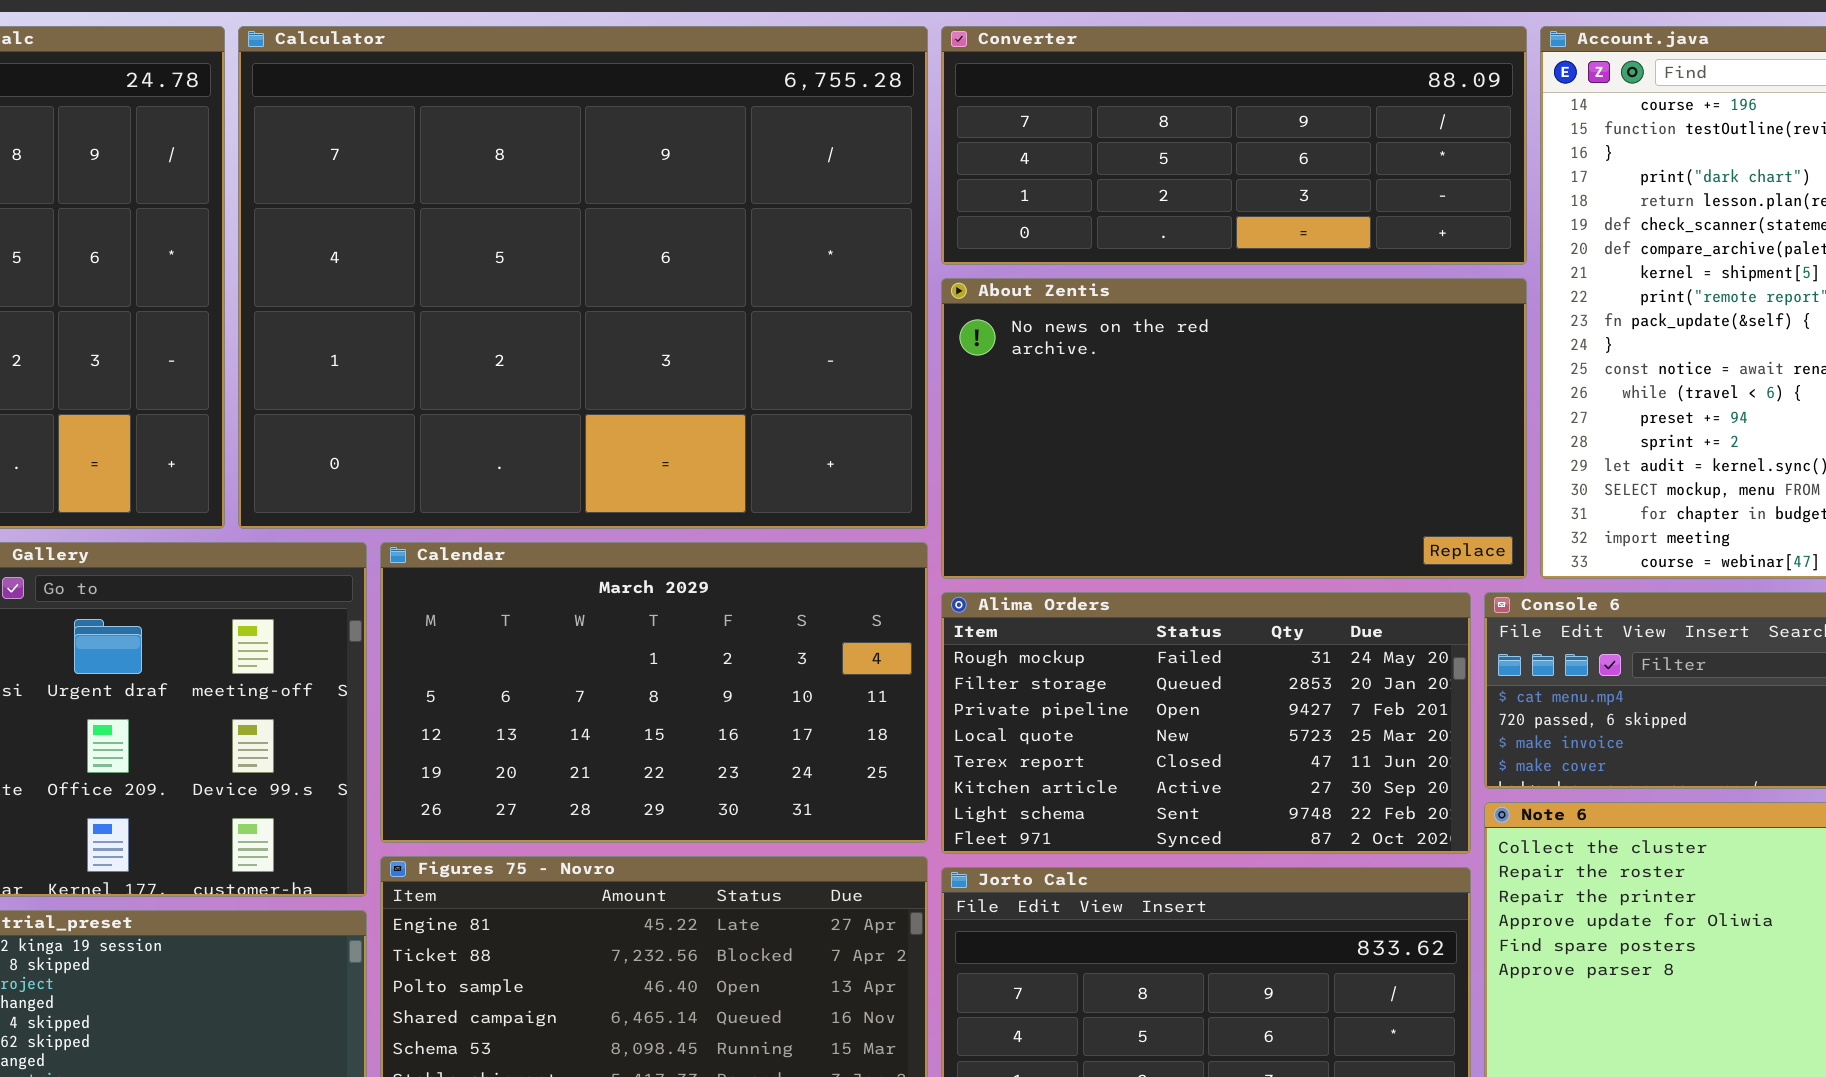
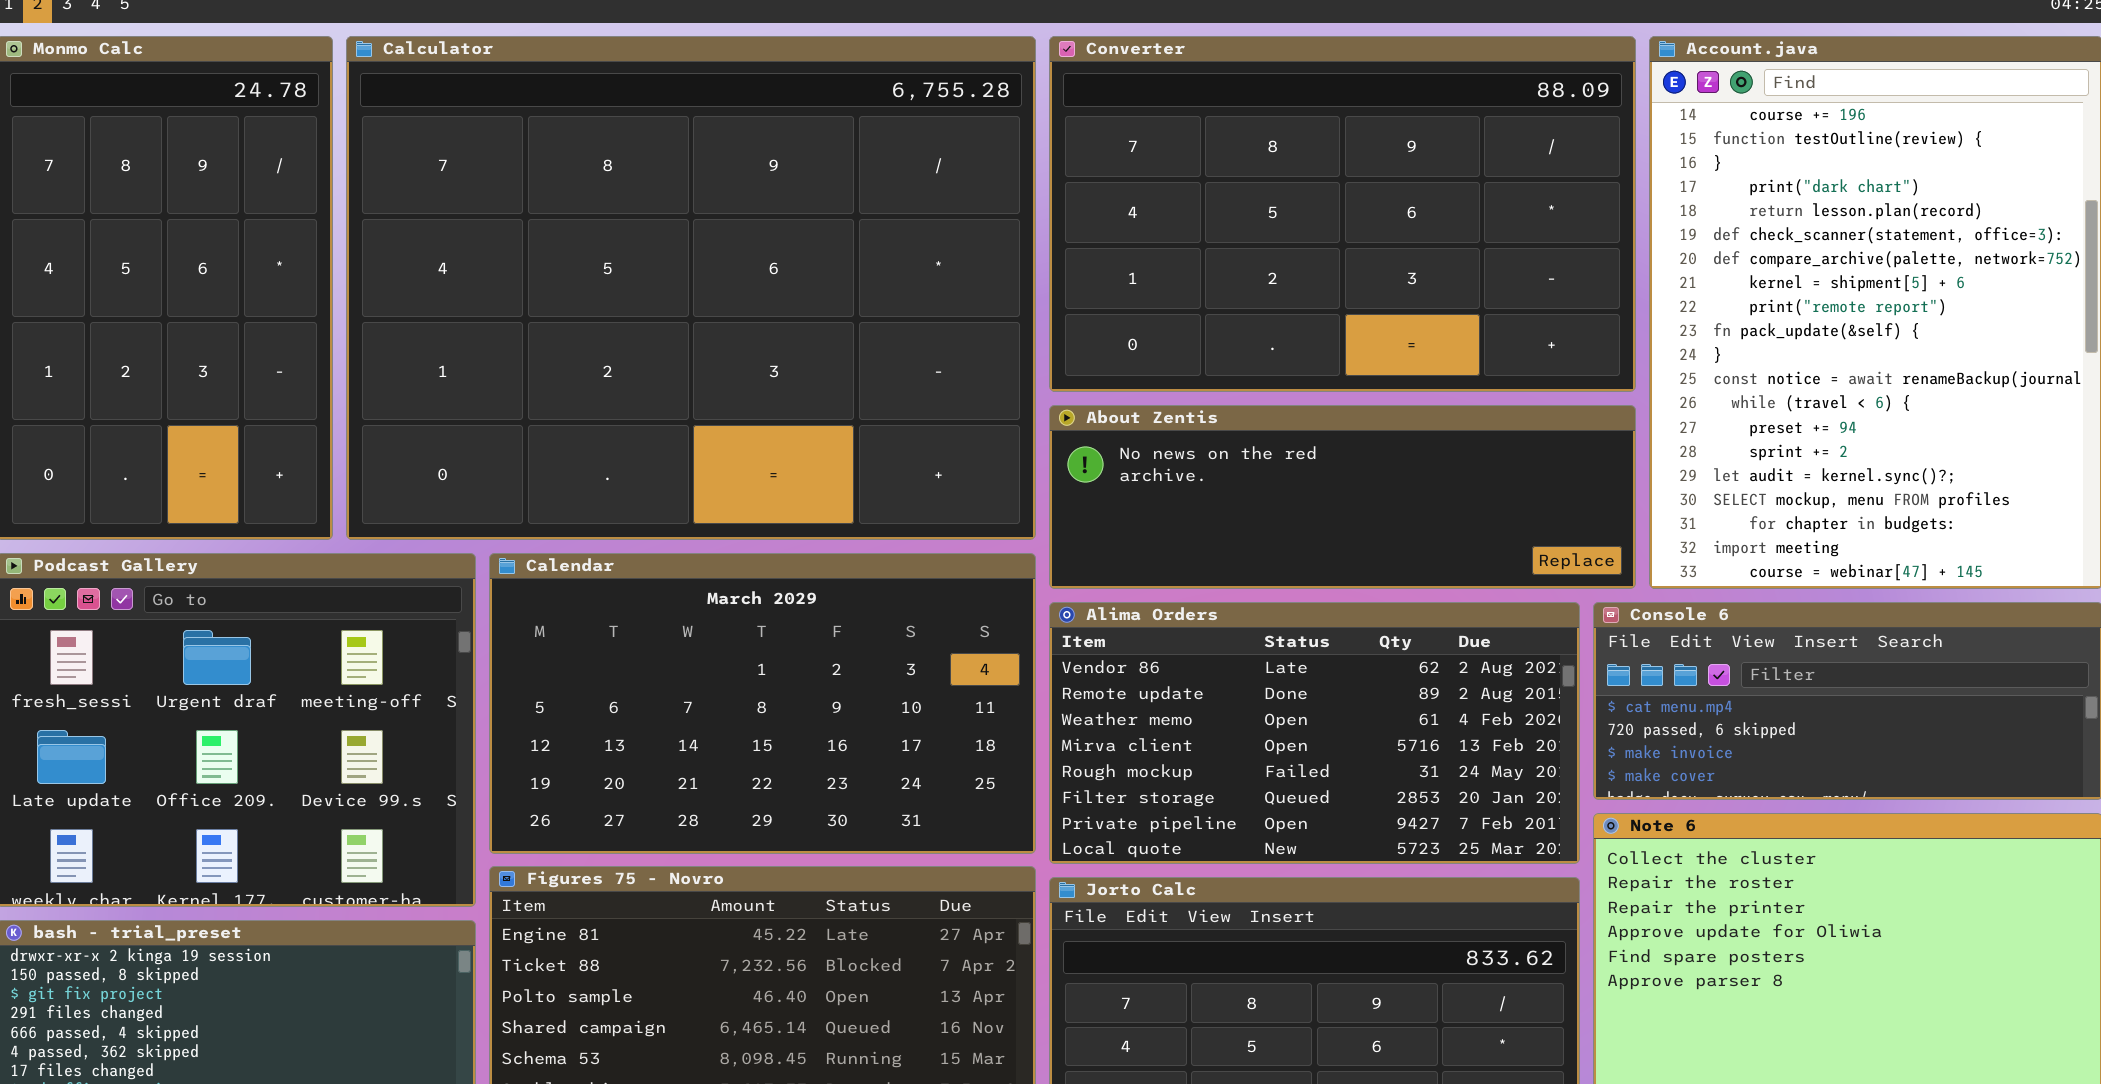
Converter: [941,26,1527,265] -> [1049,36,1636,392], resized
About Zentis: [941,278,1527,579] -> [1049,405,1636,589], resized
Alima Orders: [941,592,1471,854] -> [1049,602,1580,864], scrolled up 4 rows

